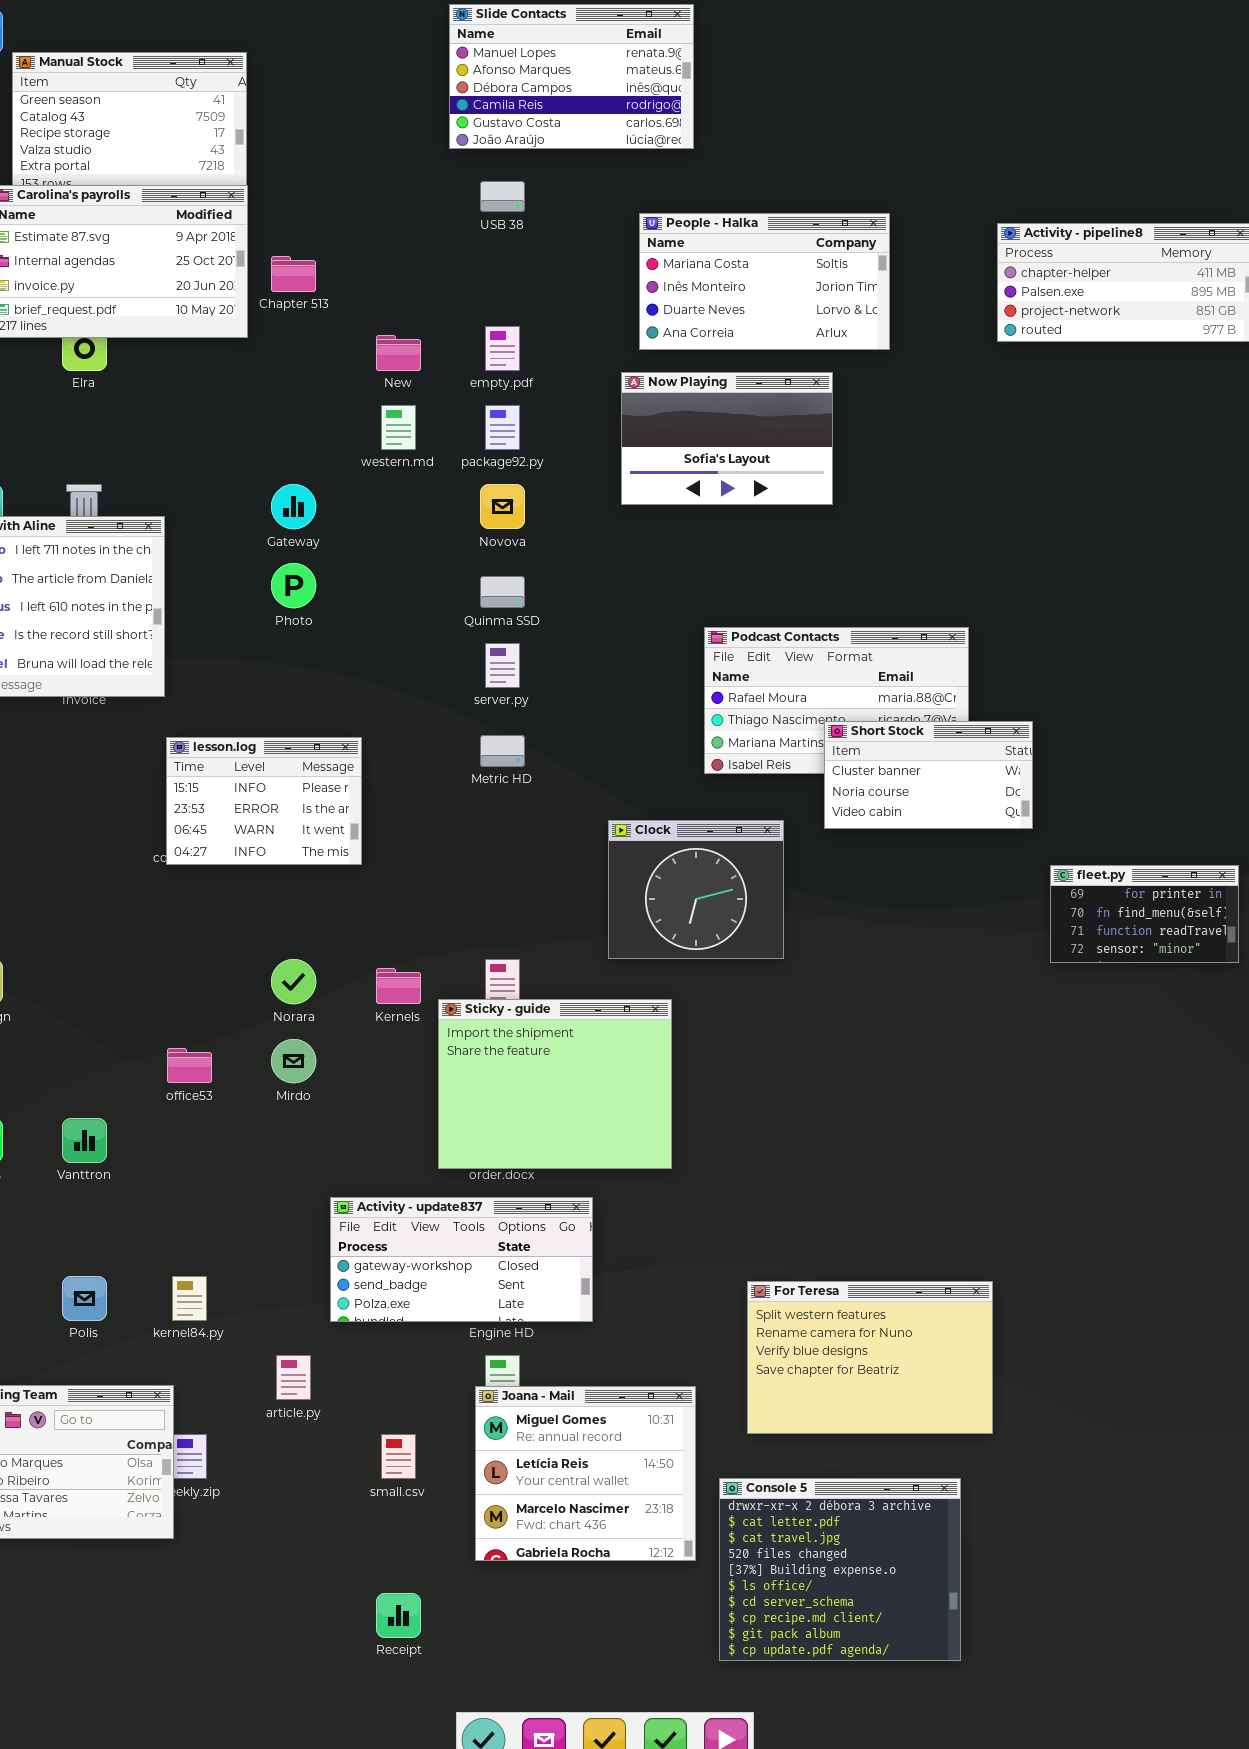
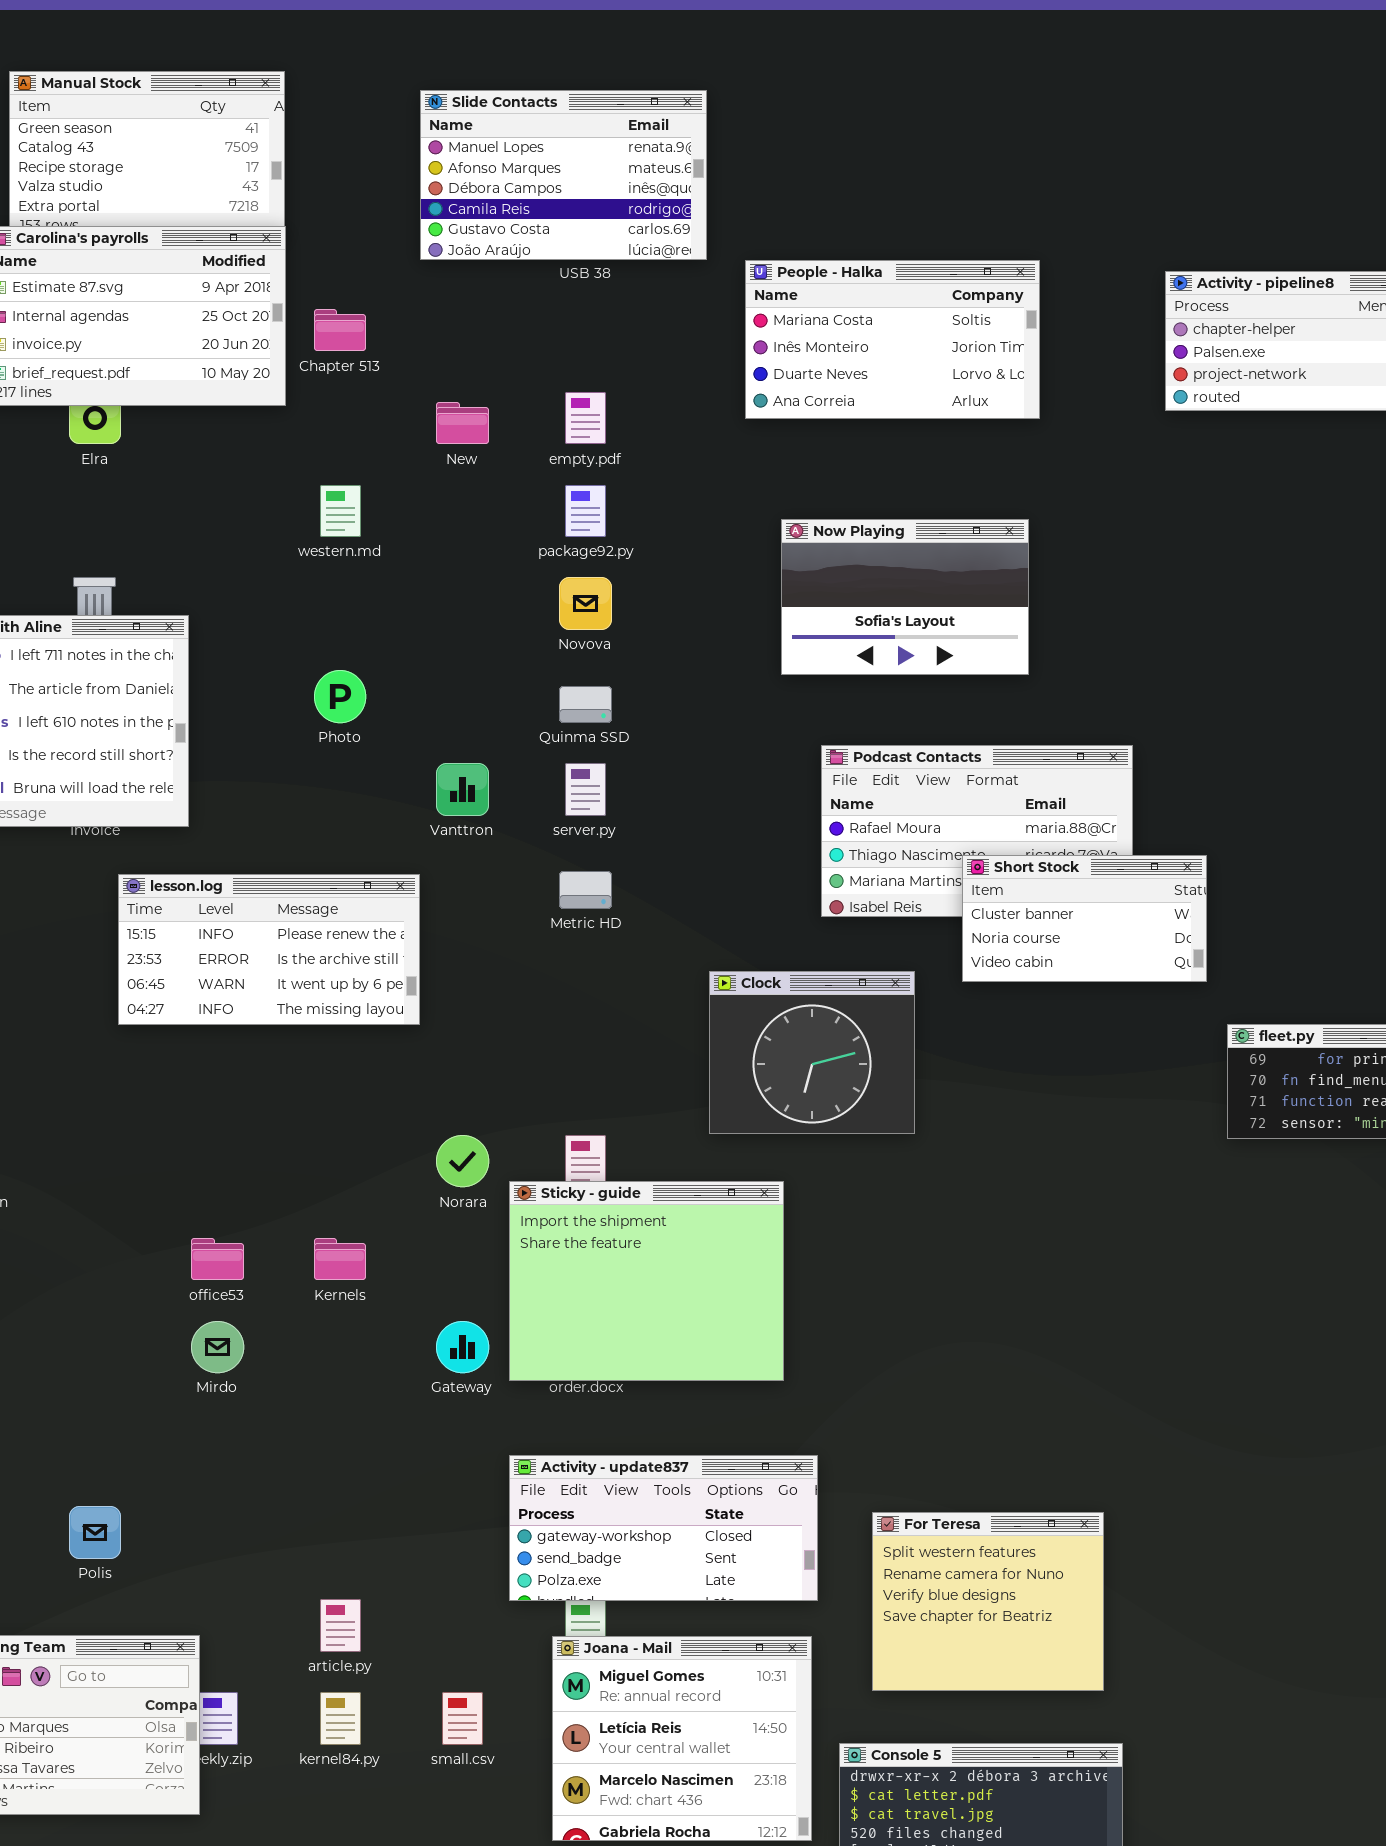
Slide Contacts: [449,4,694,149] -> [420,90,707,260], moved
Now Playing: [621,372,833,505] -> [781,519,1029,675], moved
western.md: [381,405,416,450] -> [320,485,361,537], moved
Gateway: [271,484,316,529] -> [436,1321,489,1373], moved
lesson.log: [166,737,362,865] -> [118,874,420,1025], resized
Norara: [271,959,316,1004] -> [436,1135,489,1187], moved
Kernels: [376,968,421,1004] -> [314,1238,366,1280], moved
Mirdo: [271,1039,316,1083] -> [191,1321,244,1373], moved
Vanttron: [62,1118,107,1163] -> [436,763,489,816], moved
Activity - update837: [330,1197,593,1322] -> [509,1455,818,1601], moved
kernel84.py: [172,1276,207,1321] -> [320,1692,361,1745], moved
For Teresa: [747,1281,993,1434] -> [872,1512,1104,1691], resized

